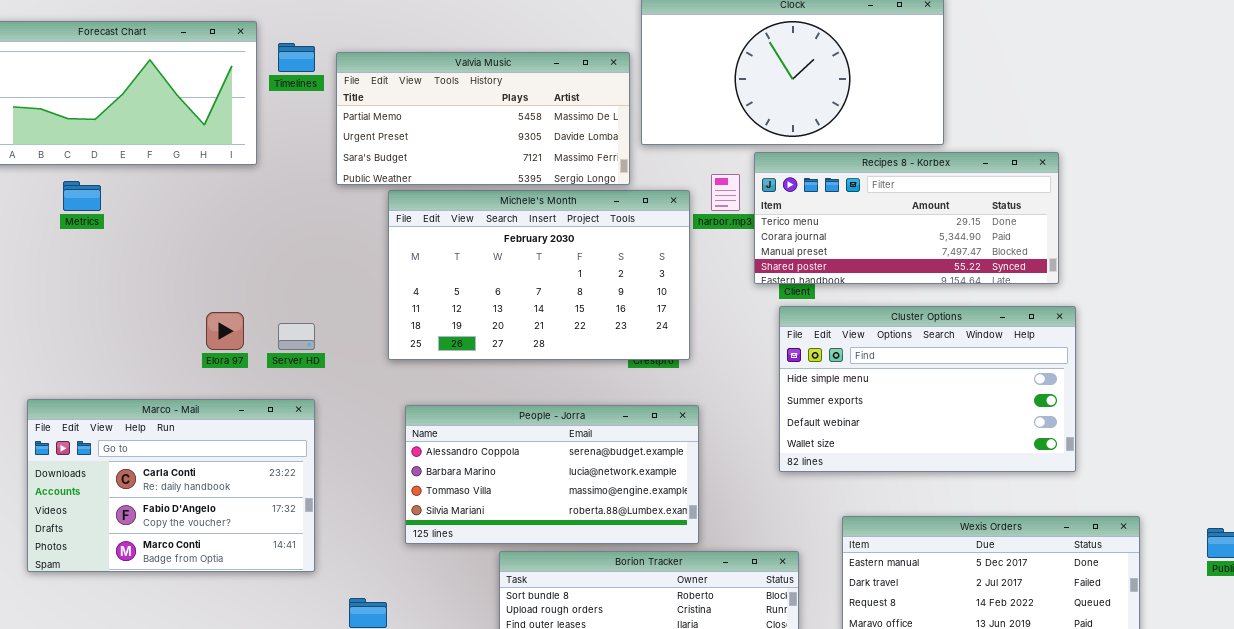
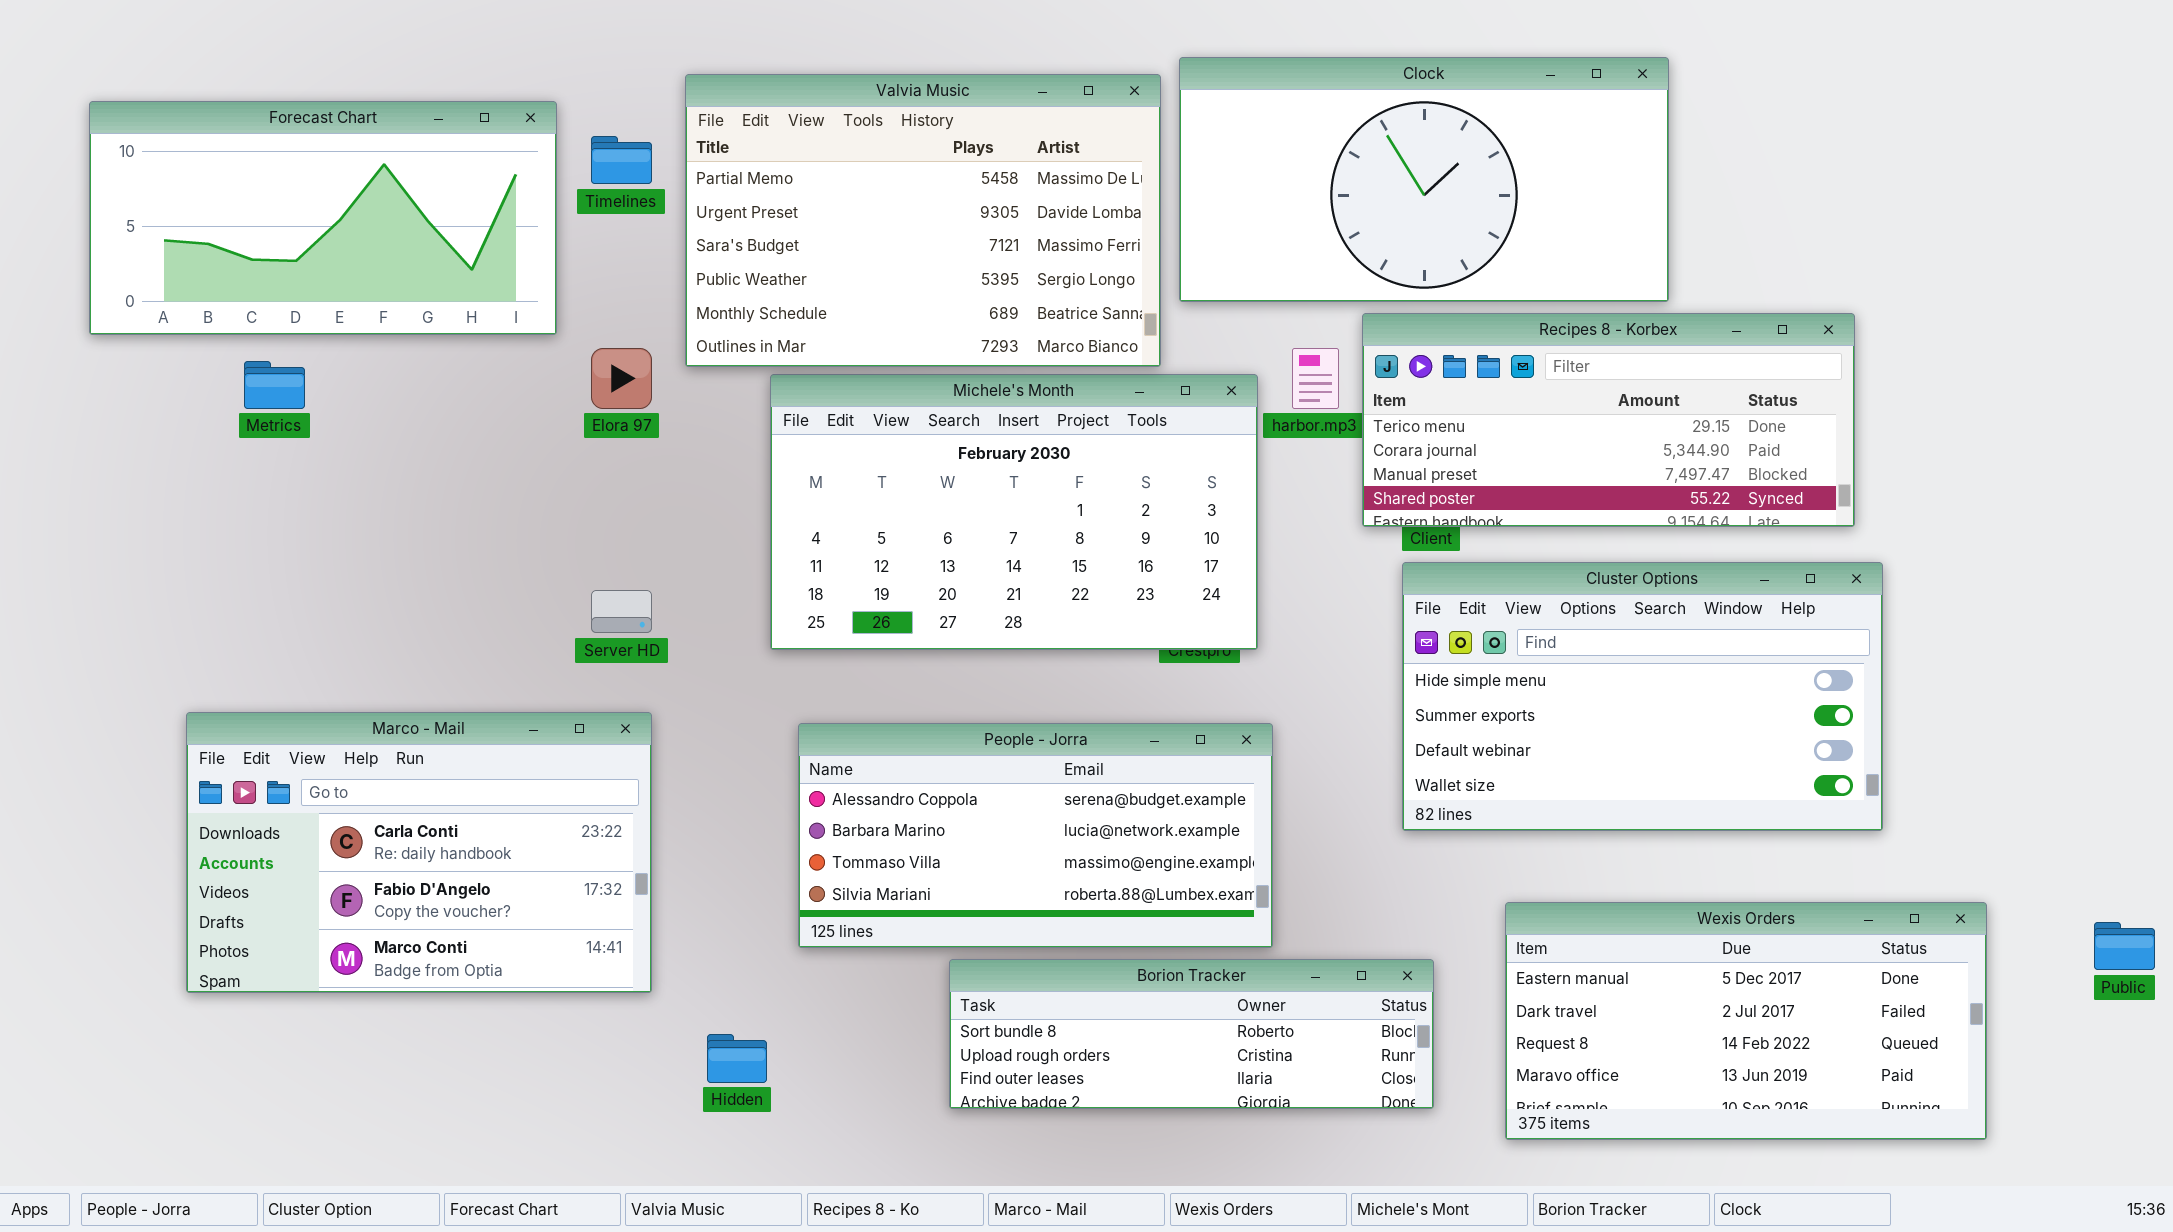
Valvia Music: [336,52,630,185] -> [685,74,1161,367], resized
Elora 97: [206,312,244,350] -> [591,348,652,409], moved

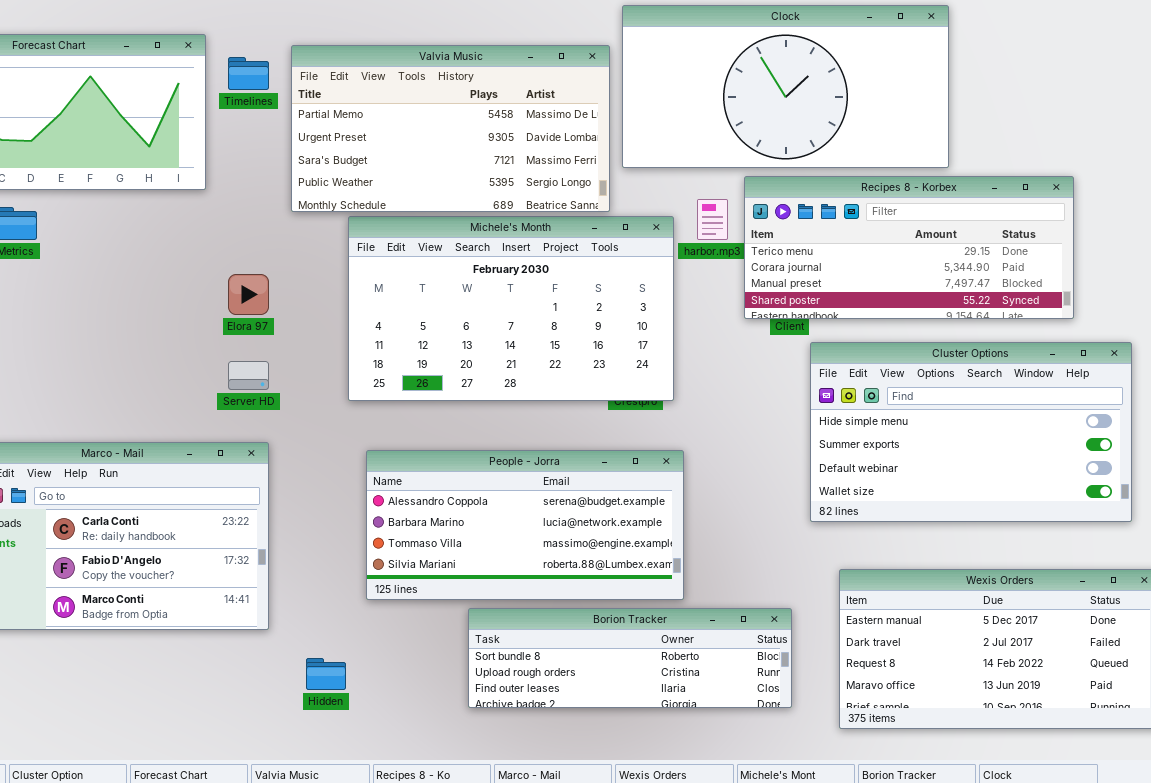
Valvia Music: [685,74,1161,367] -> [291,45,610,212], resized
Elora 97: [591,348,652,409] -> [228,274,269,315], moved
Cluster Options: [1402,562,1883,831] -> [810,342,1132,522], moved

